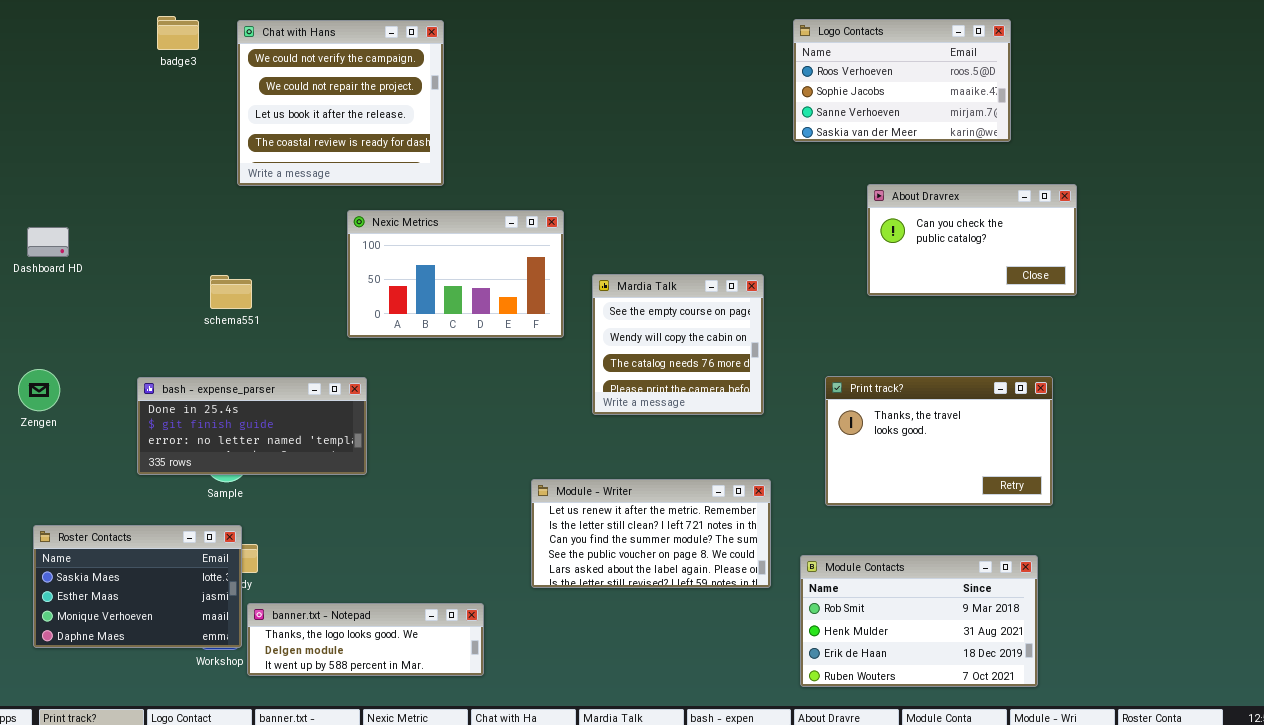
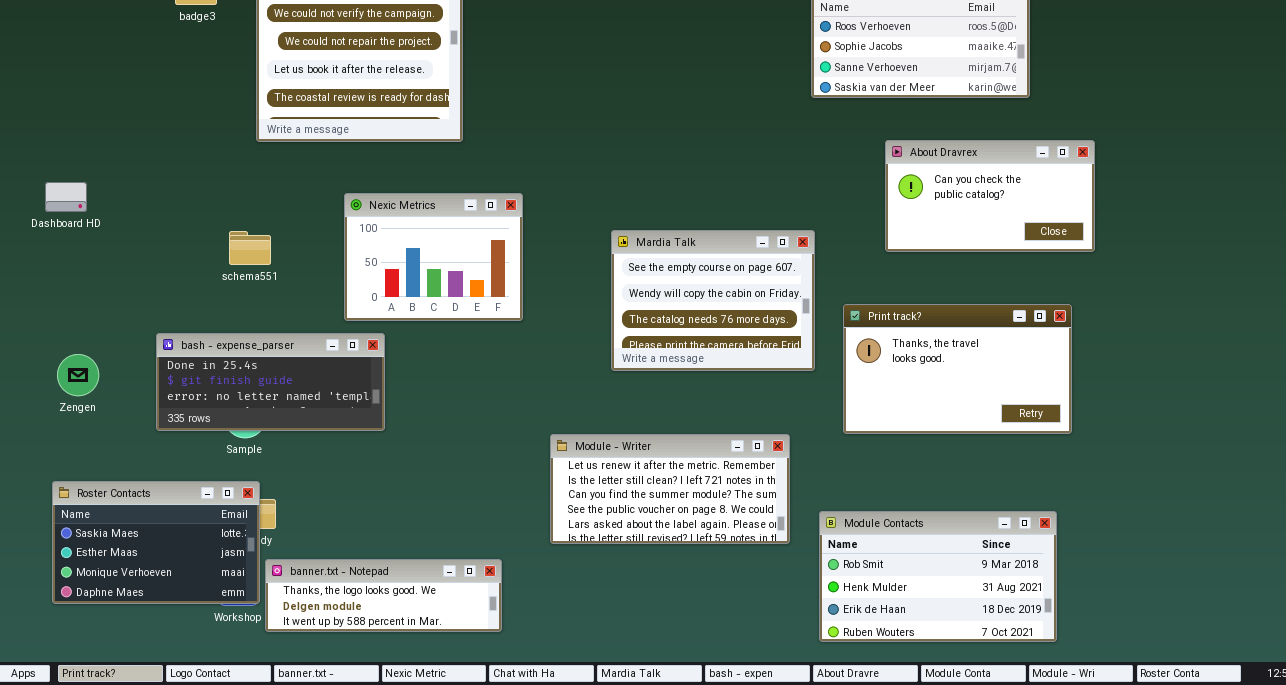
Nexic Metrics: [347,210,564,338] -> [344,193,523,321], moved, resized
Mardia Talk: [592,274,764,415] -> [611,230,815,371], resized
Zengen: [18,369,60,411] -> [57,354,99,396], moved
Print track?: [825,376,1053,506] -> [843,304,1072,434], moved

